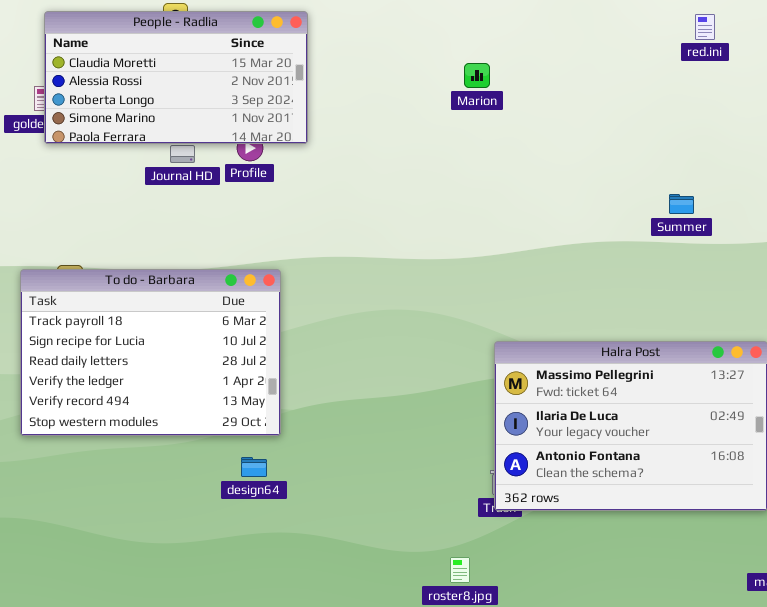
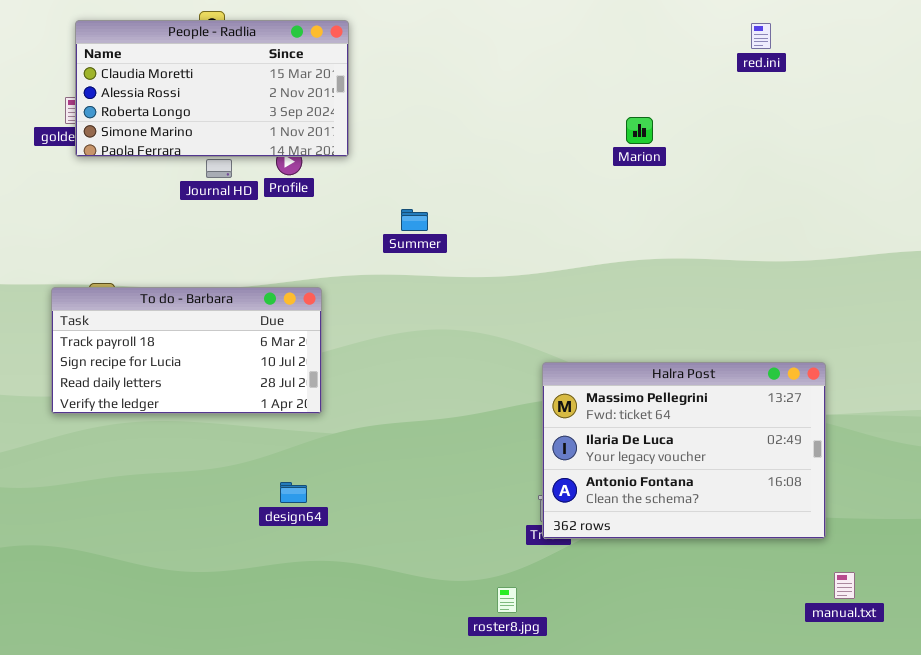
Marion: [464,63,490,88] -> [626,117,653,144], moved
Summer: [669,194,694,214] -> [401,209,428,231], moved
To do - Barbara: [20,269,281,436] -> [51,287,322,414], resized

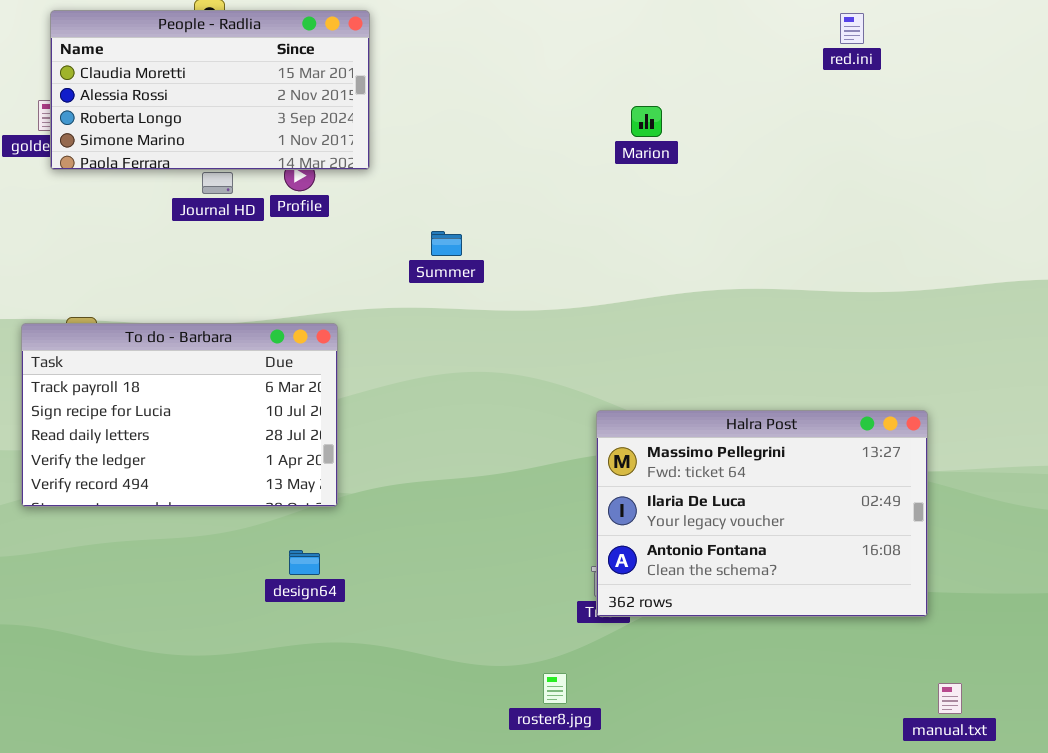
Marion: [626,117,653,144] -> [631,106,662,137], moved
To do - Barbara: [51,287,322,414] -> [21,323,338,507], resized
manual.txt: [834,572,855,599] -> [938,683,962,714], moved

